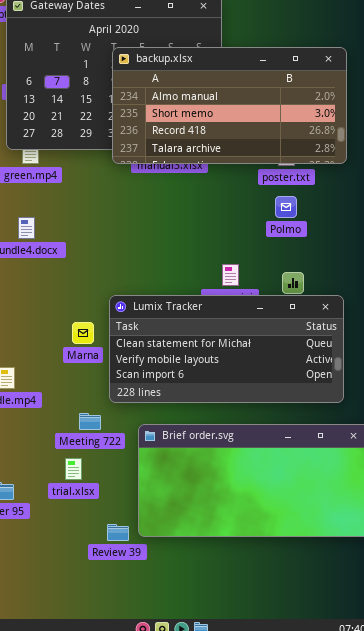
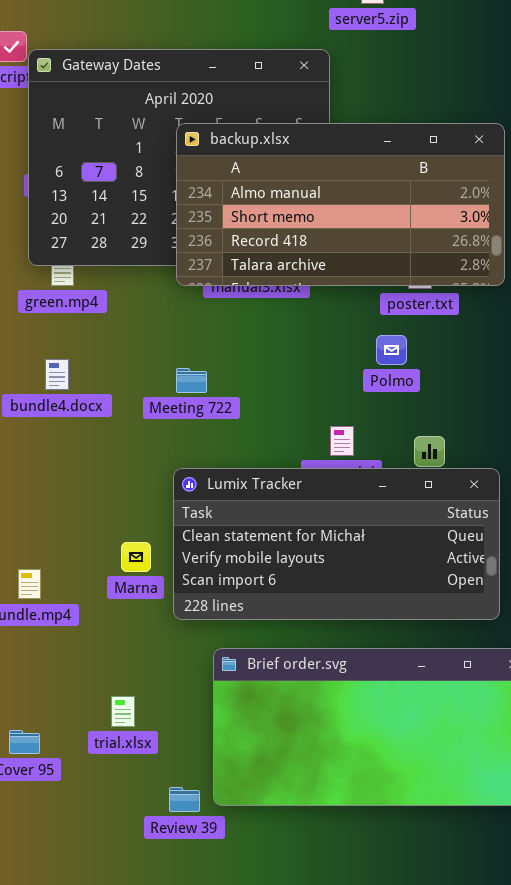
Polmo: [275,196,297,218] -> [376,335,407,365], moved
Marna: [72,322,94,344] -> [121,542,151,572], moved
Meeting 722: [79,413,101,430] -> [176,368,207,393], moved

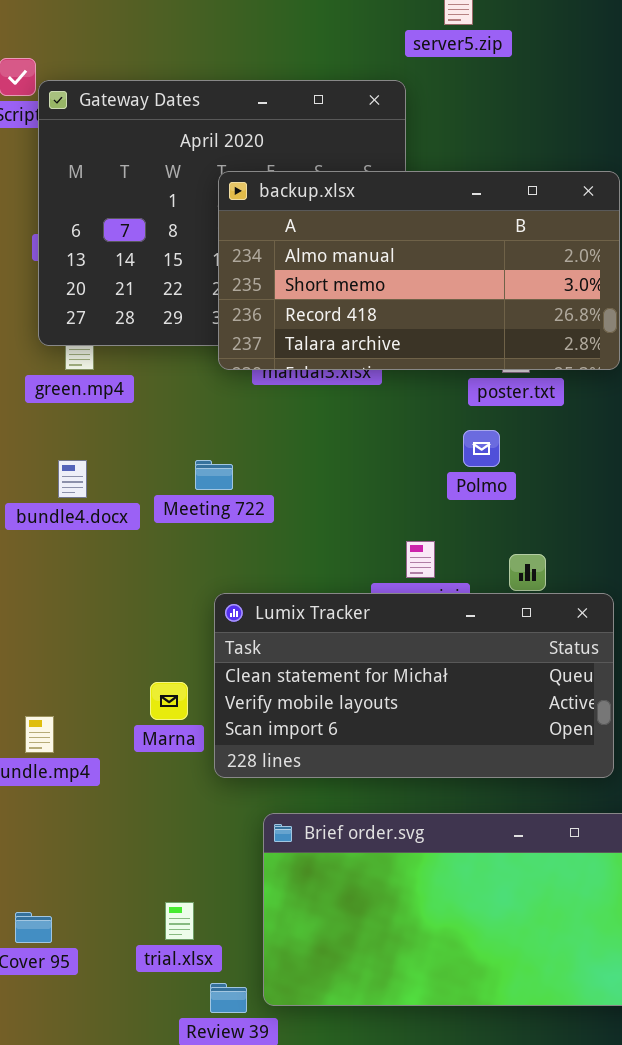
Meeting 722: [176,368,207,393] -> [195,460,233,490], moved
trial.xlsx: [111,696,135,727] -> [165,902,194,940], moved

